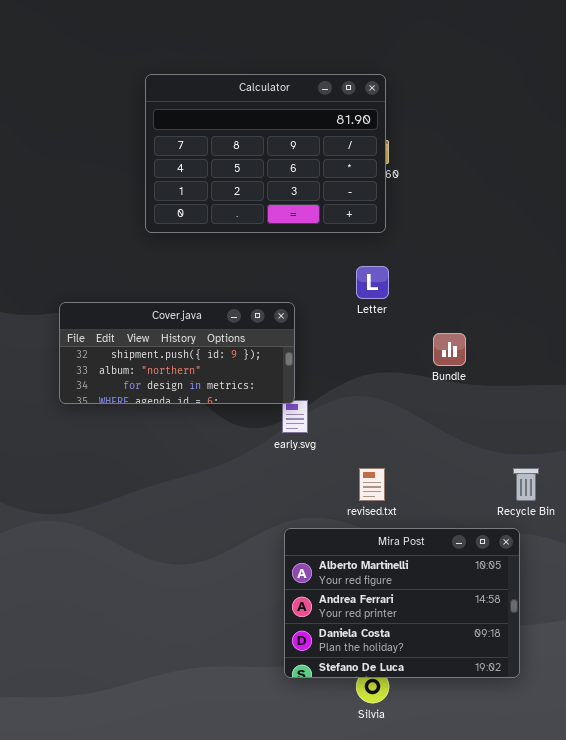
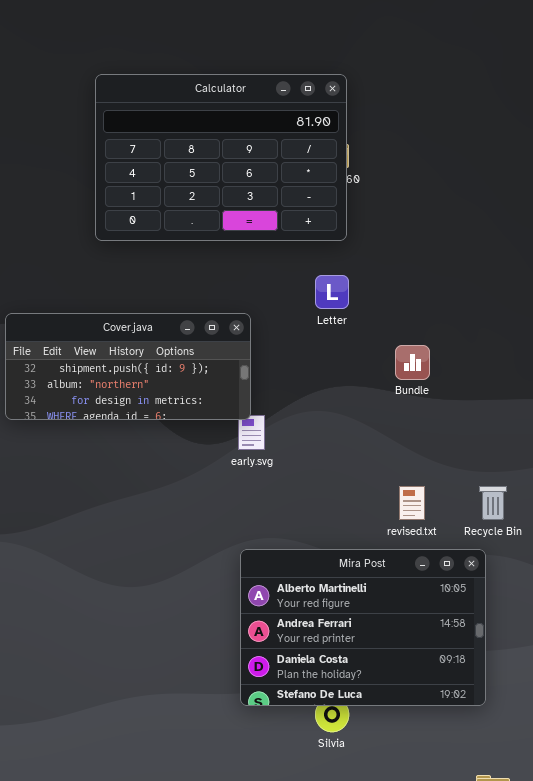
revised.txt: [359,468,385,501] -> [399,486,425,520], moved

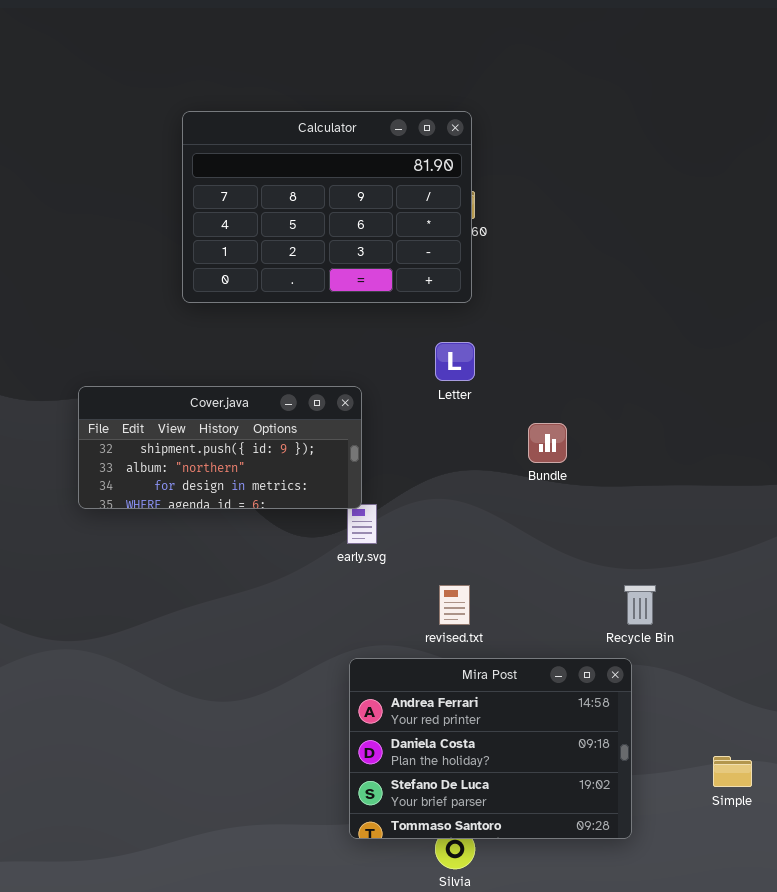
revised.txt: [399,486,425,520] -> [439,585,470,625], moved
Mira Post: [240,549,486,706] -> [349,658,632,839], scrolled down 1 row

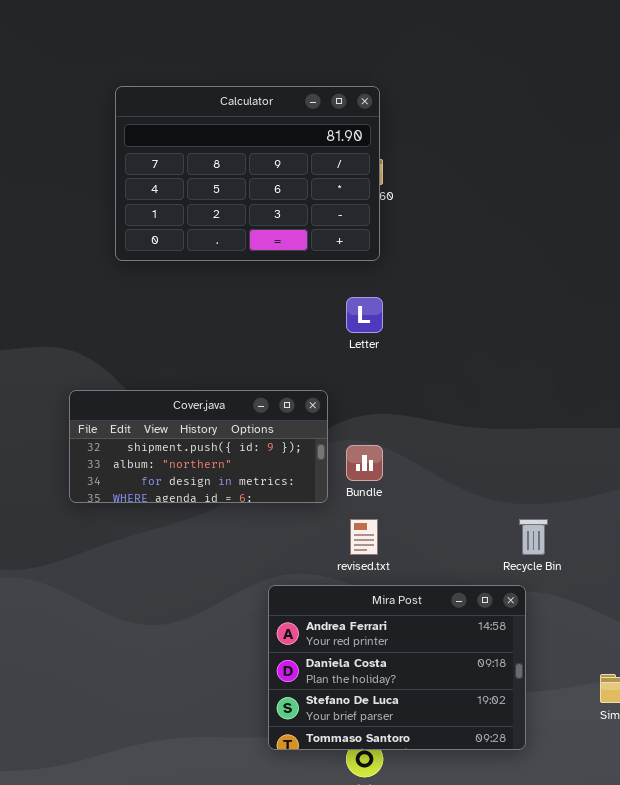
Cover.java: [78,386,362,509] -> [69,390,328,503], moved
Bundle: [528,423,567,463] -> [346,445,383,481], moved

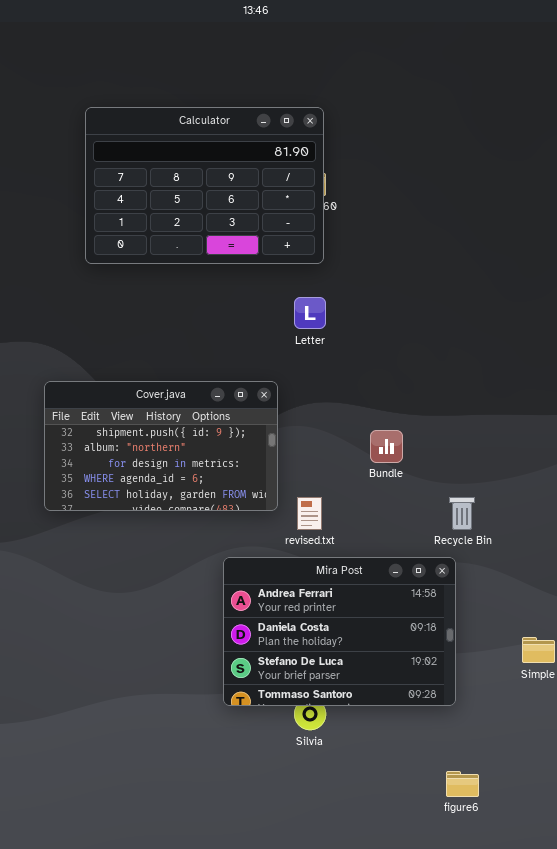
Cover.java: [69,390,328,503] -> [44,381,278,511], resized
Bundle: [346,445,383,481] -> [370,430,403,463], moved

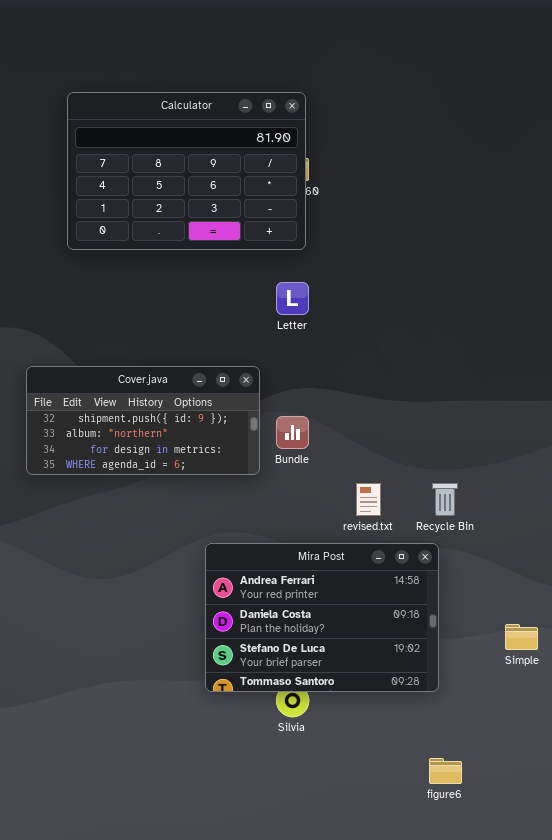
Cover.java: [44,381,278,511] -> [26,366,260,475], resized
Bundle: [370,430,403,463] -> [276,416,309,449], moved
revised.txt: [297,497,322,530] -> [356,483,381,516], moved

